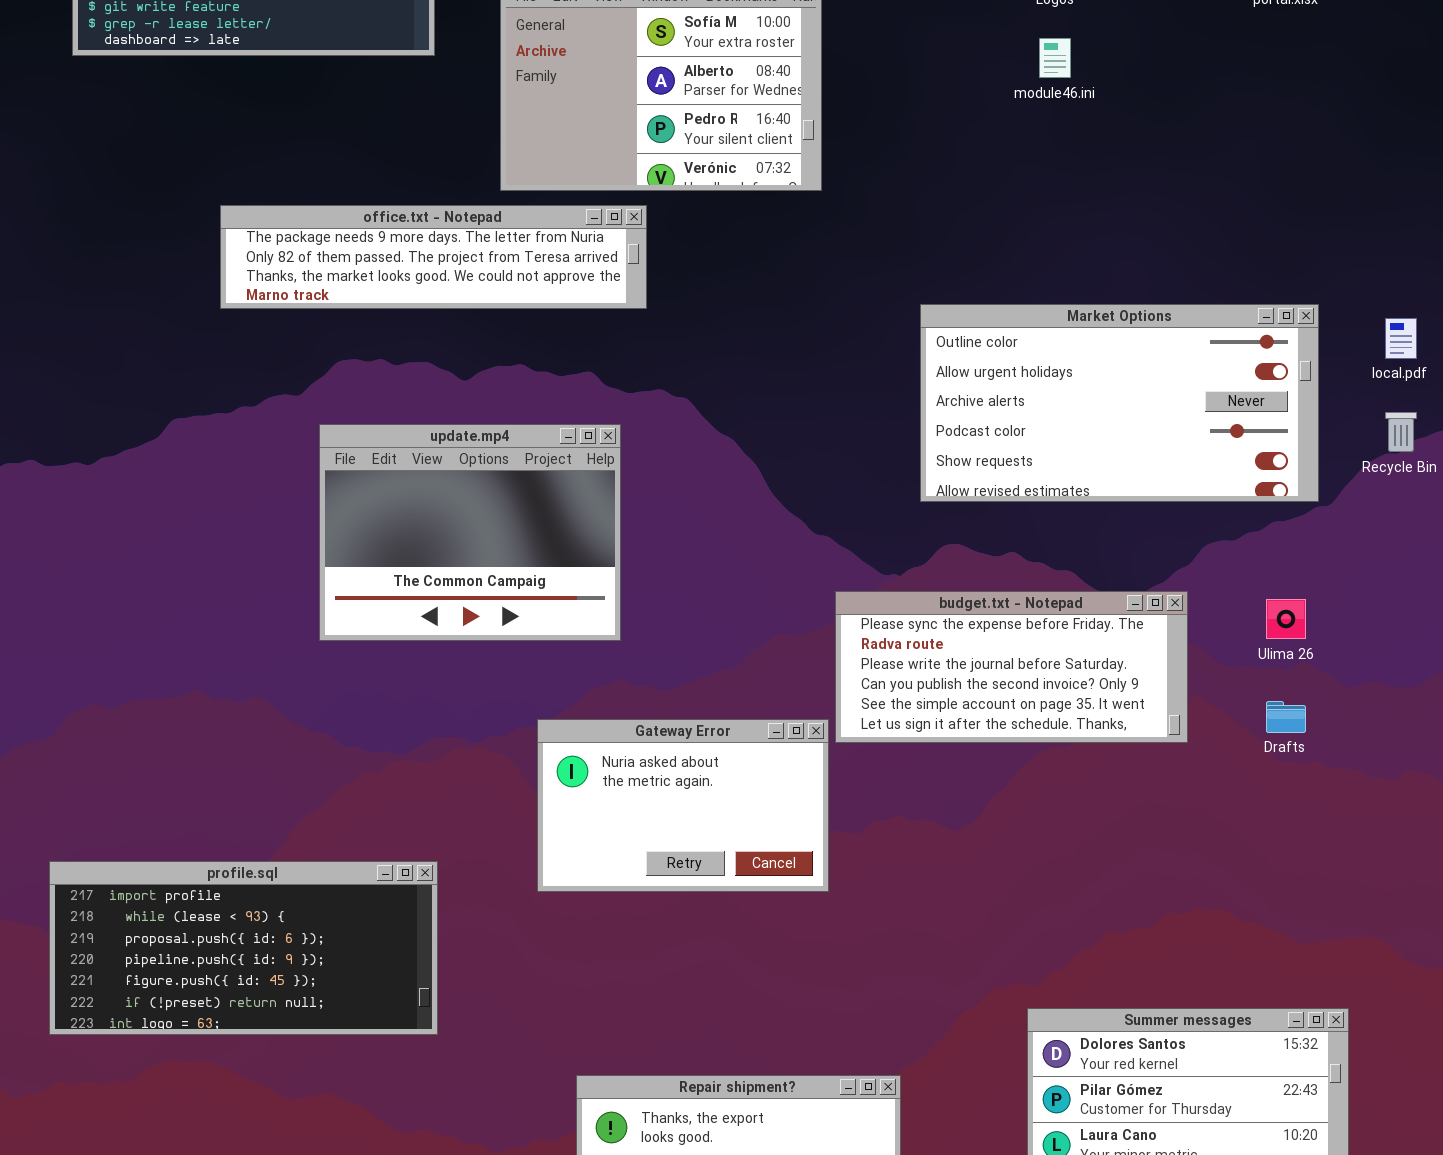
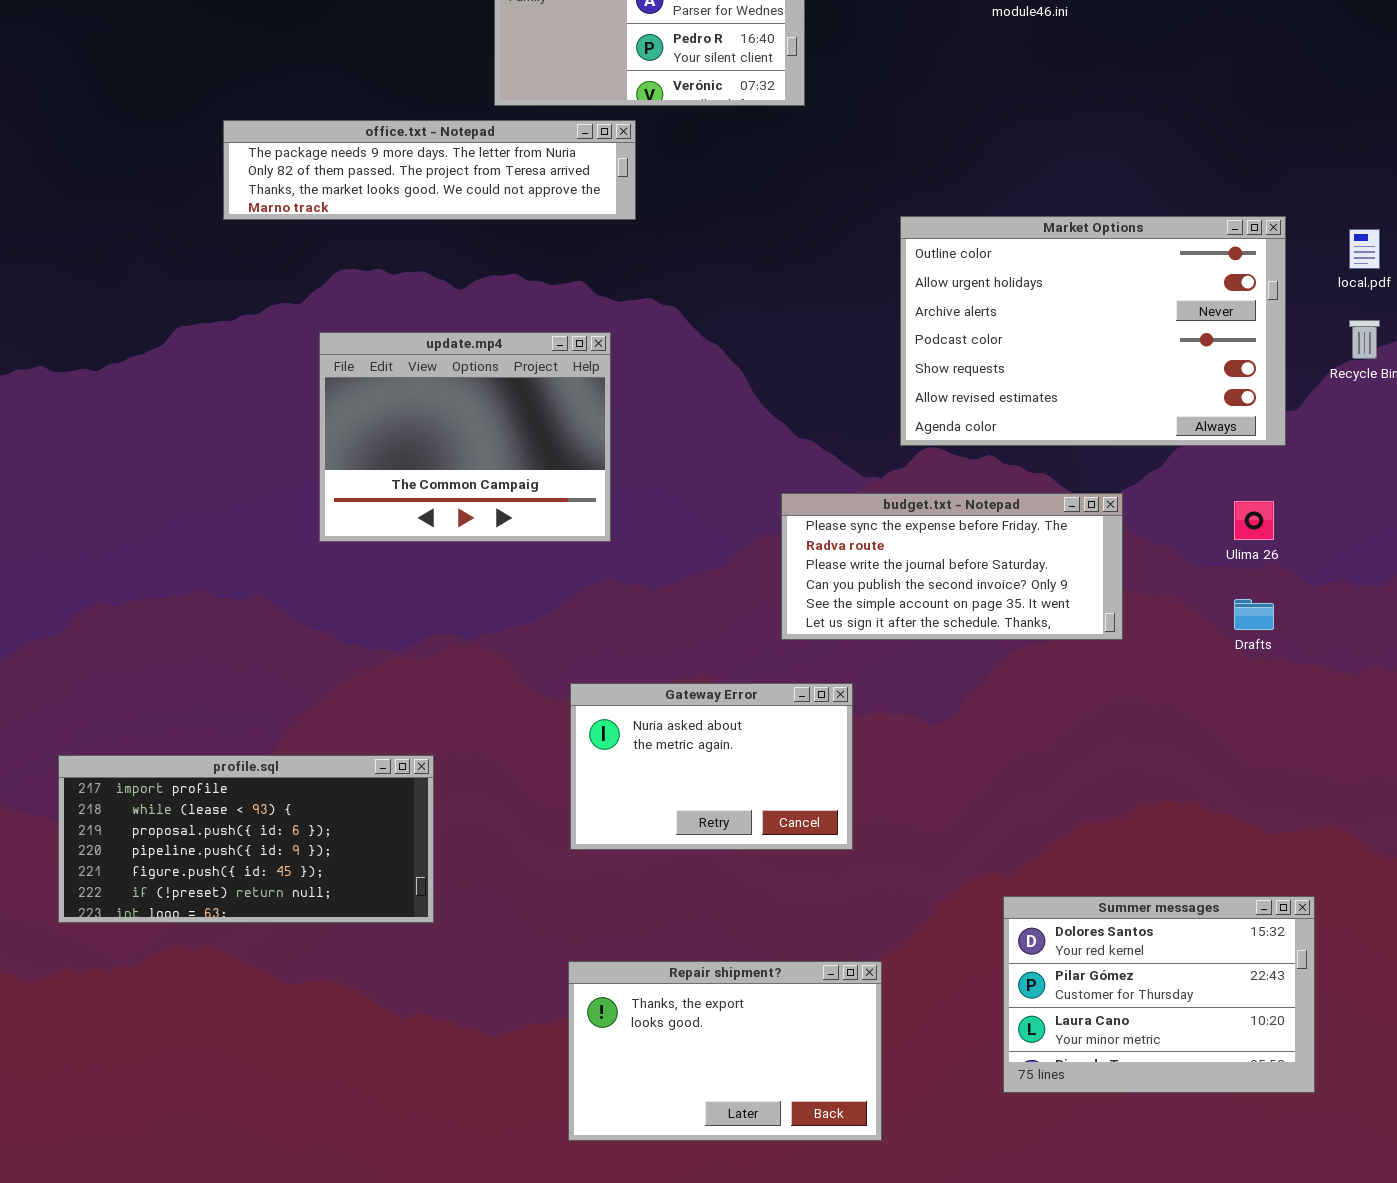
Market Options: [920,304,1319,502] -> [900,216,1286,446], resized
budget.txt - Notepad: [835,591,1188,743] -> [781,493,1123,640], moved
Gateway Error: [537,719,829,892] -> [570,683,853,850], moved

